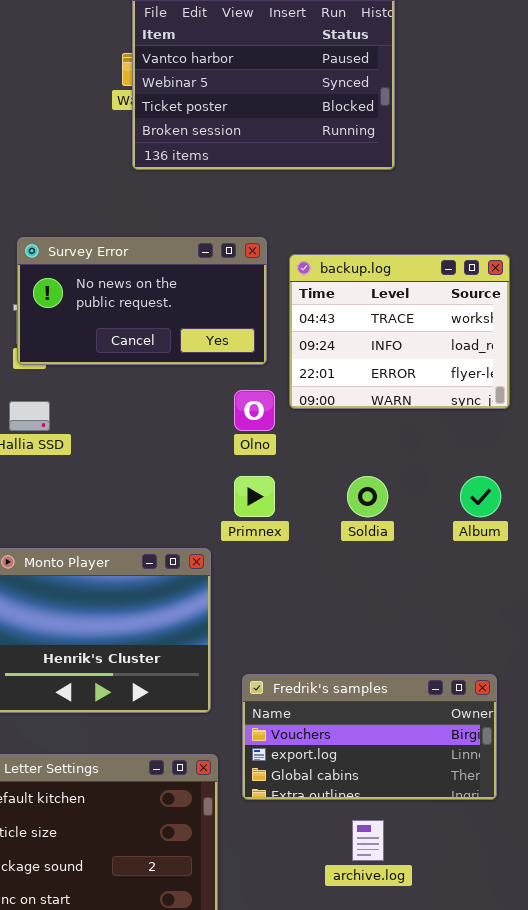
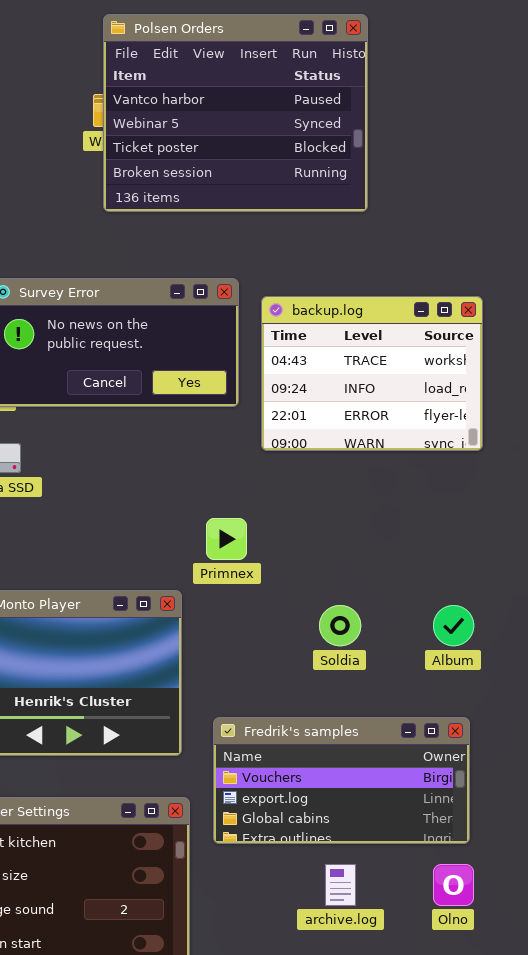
Olno: [234,390,275,431] -> [433,864,474,906], moved
Soldia: [347,476,388,517] -> [319,605,361,646], moved
Album: [460,476,501,517] -> [433,605,474,646], moved

